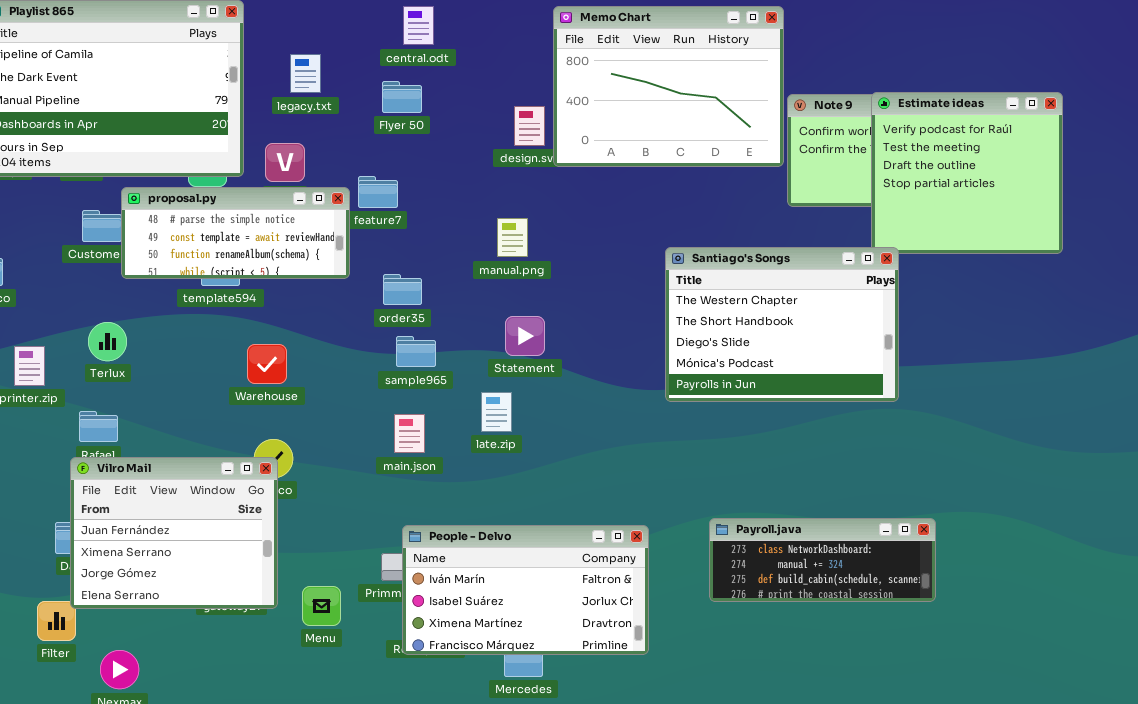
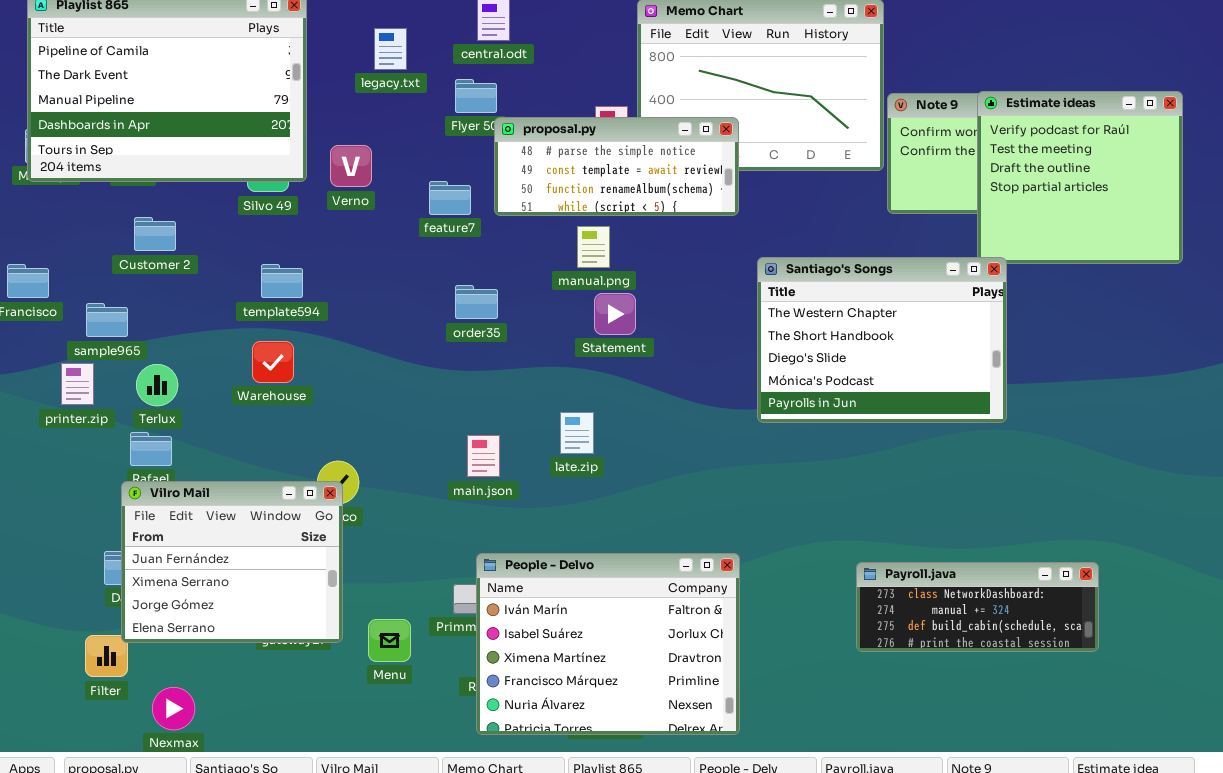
legacy.txt: [290,54,321,93] -> [374,28,407,70], moved
proposal.py: [121,187,350,279] -> [494,117,739,216], moved
Statement: [505,316,545,356] -> [594,293,636,335], moved
Terlux: [88,322,127,361] -> [136,364,178,406], moved
sample965: [396,336,436,367] -> [86,303,128,337], moved
Warehouse: [247,344,287,384] -> [252,341,294,383], moved
Payroll.java: [709,518,936,602] -> [856,562,1099,652], moved
People - Delvo: [402,525,649,655] -> [476,553,740,735], resized

